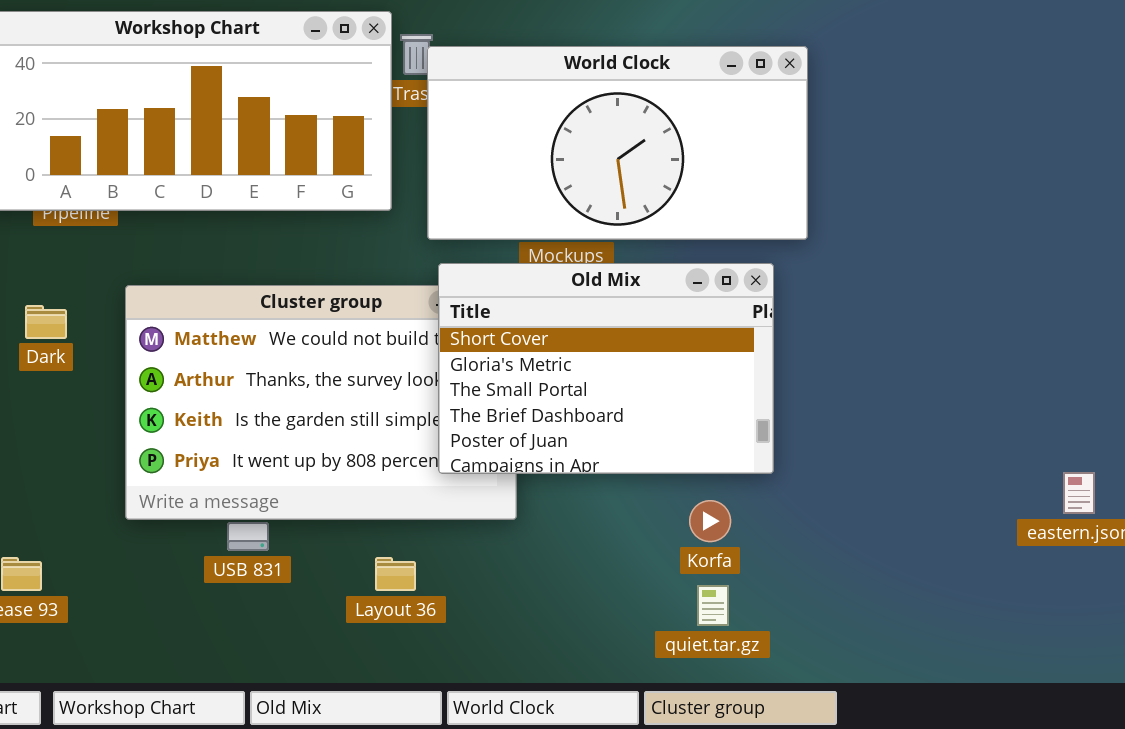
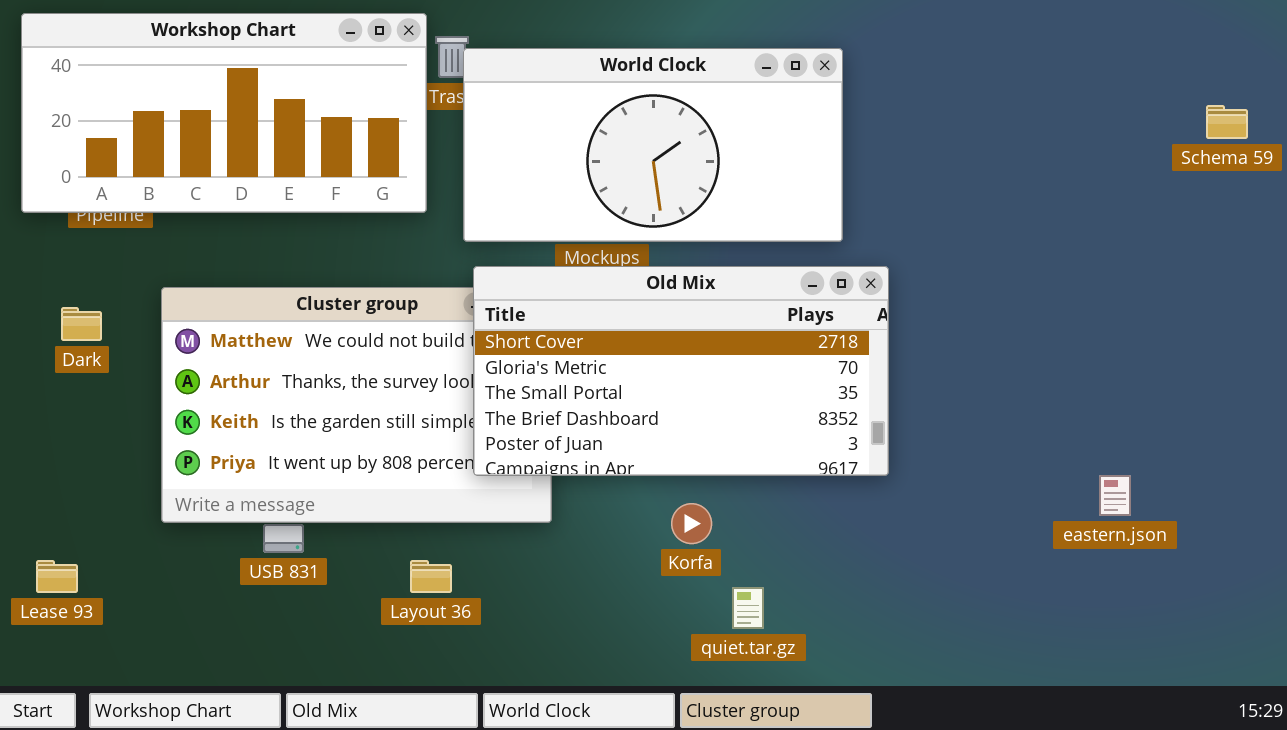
Old Mix: [438,263,774,474] -> [473,266,889,476], resized
Korfa: [689,500,731,542] -> [671,503,712,544], moved

